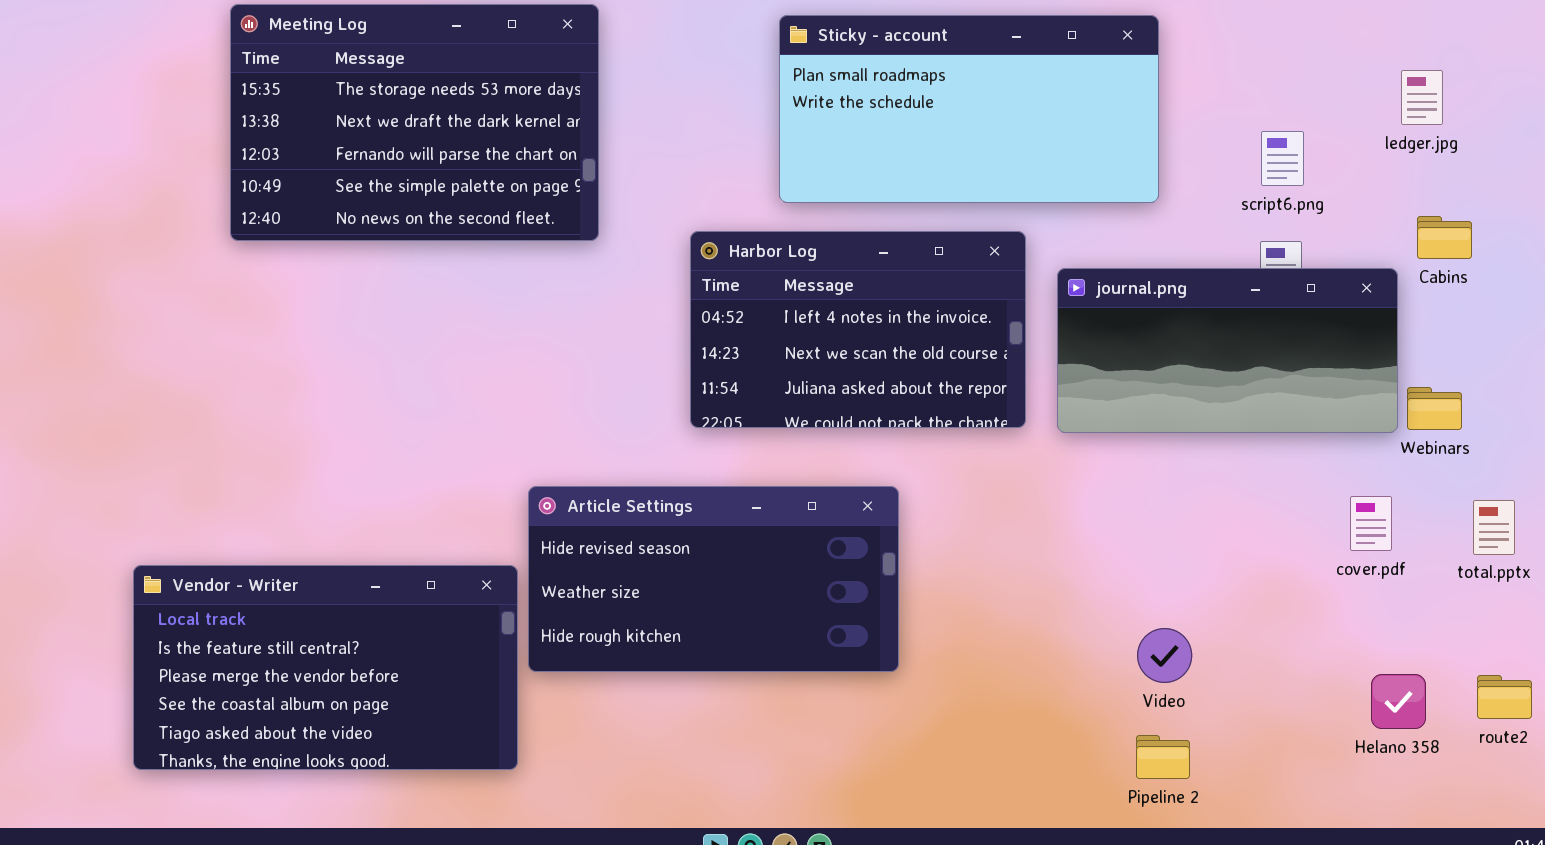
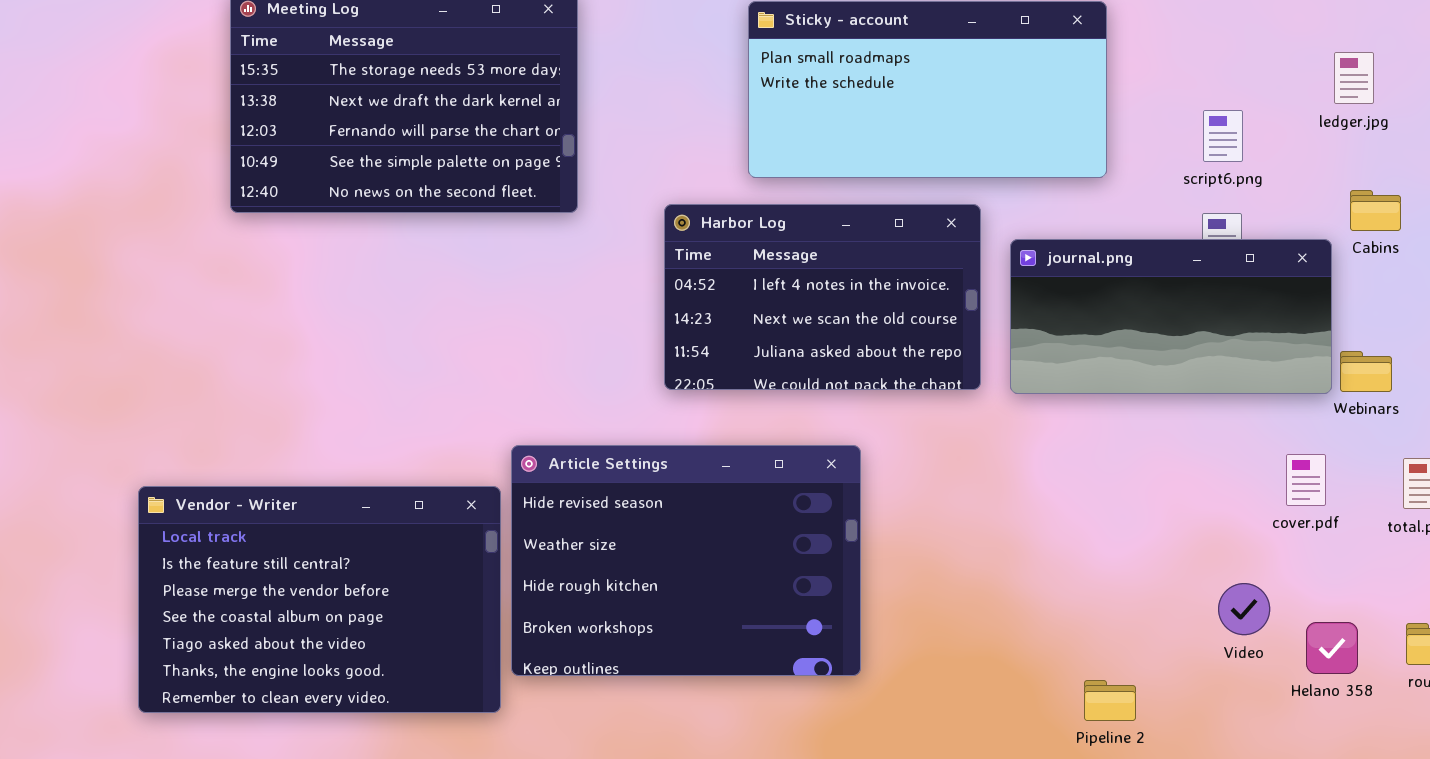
Article Settings: [528,486,899,672] -> [511,445,861,676], resized
Vendor - Writer: [133,565,518,770] -> [138,486,501,713], resized
Video: [1137,628,1192,683] -> [1218,583,1270,635], moved

